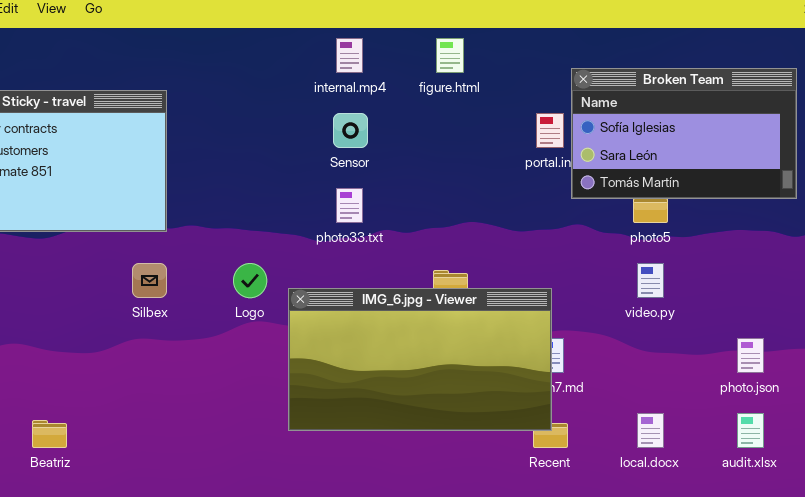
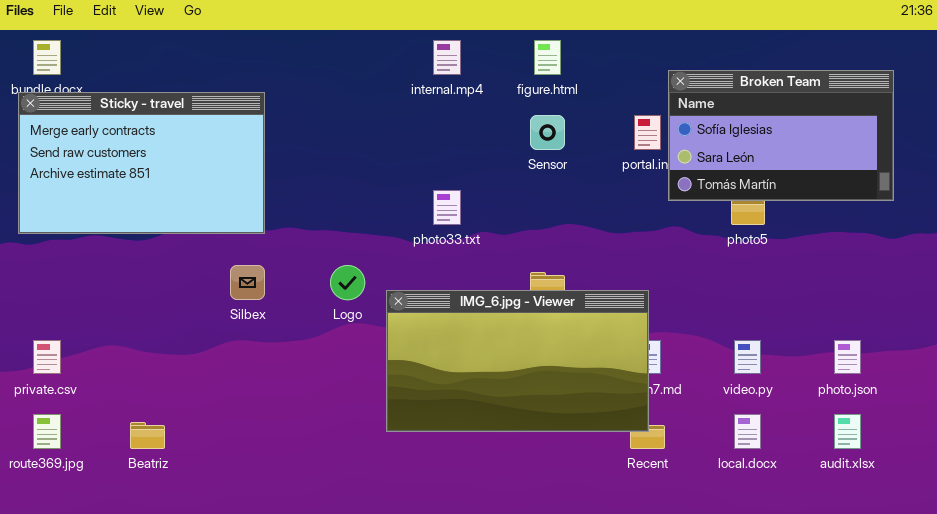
Sensor: [333,113,368,148] -> [530,115,565,150], moved
video.py: [637,263,664,298] -> [734,340,761,374], moved

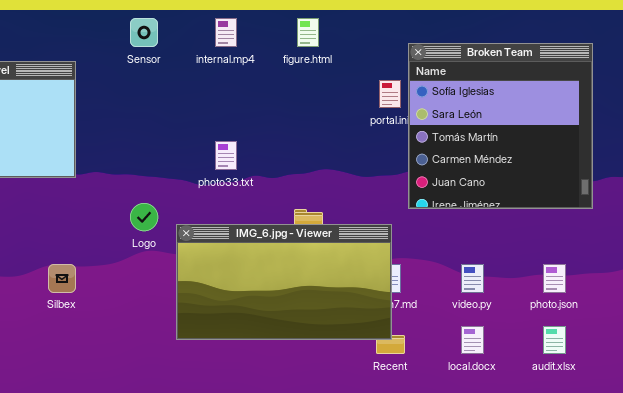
Broken Team: [668,70,894,201] -> [408,43,593,209], resized
Sensor: [530,115,565,150] -> [130,18,158,47], moved
Silbex: [230,265,265,300] -> [48,264,76,293], moved

